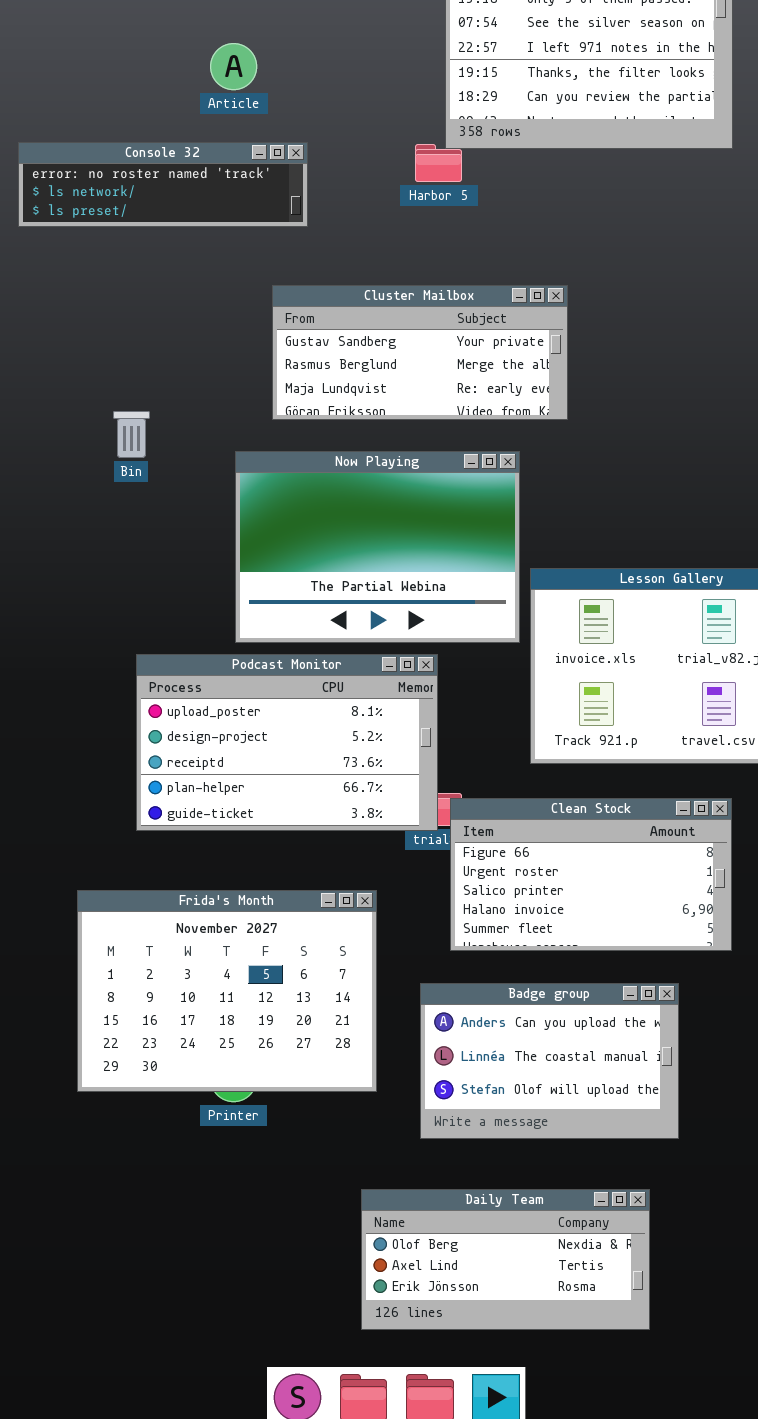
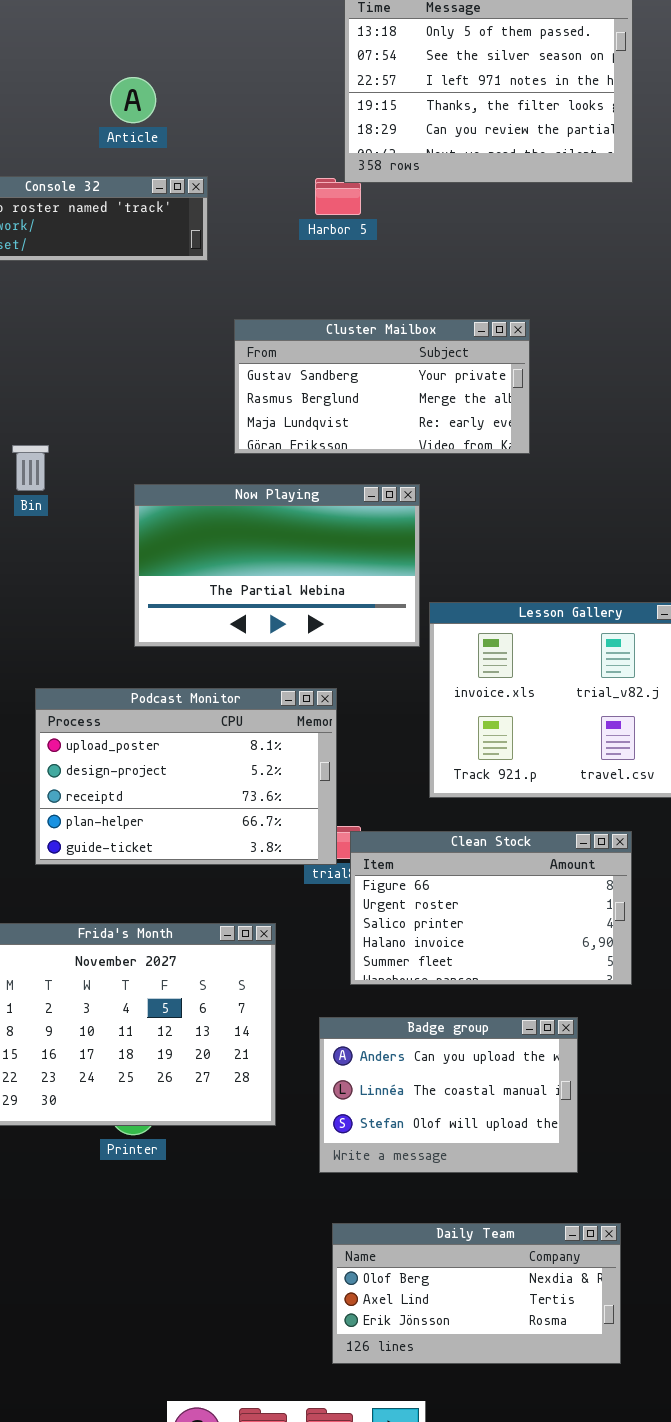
Cluster Mailbox: [272,285,568,420] -> [234,319,530,454], moved
Now Playing: [235,451,520,643] -> [134,484,420,647], resized
Daily Team: [361,1189,650,1330] -> [332,1223,621,1364], moved

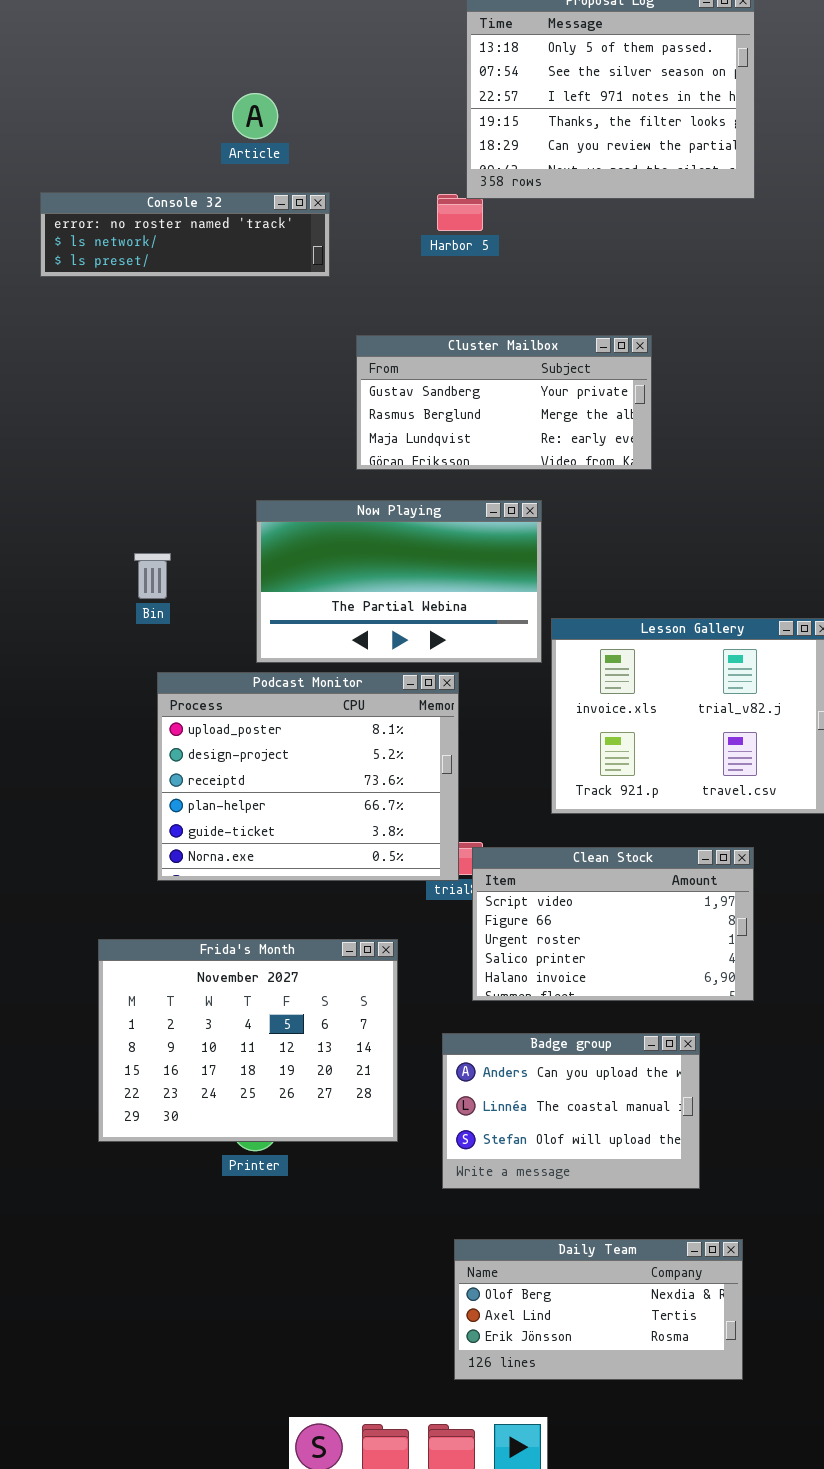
Bin: [12,445,49,491] -> [134,553,171,599], moved
Podcast Monitor: [35,688,337,865] -> [157,672,459,881], resized
Clean Stock: [350,831,632,985] -> [472,847,754,1001], scrolled up 1 row

